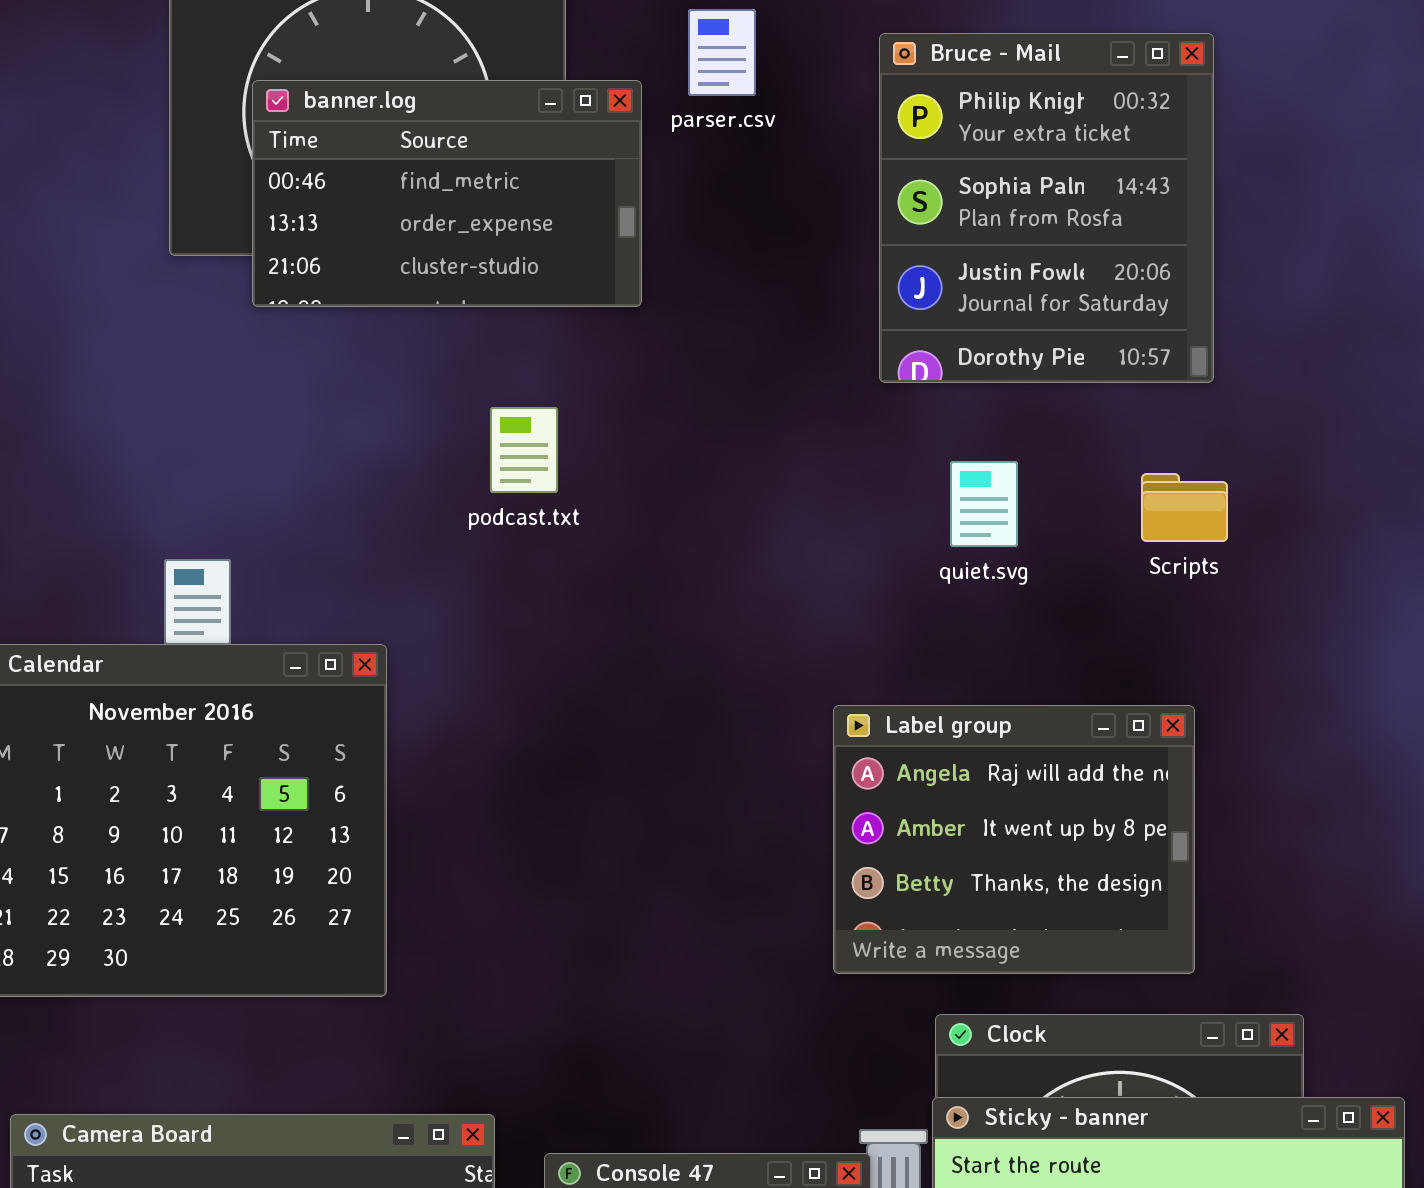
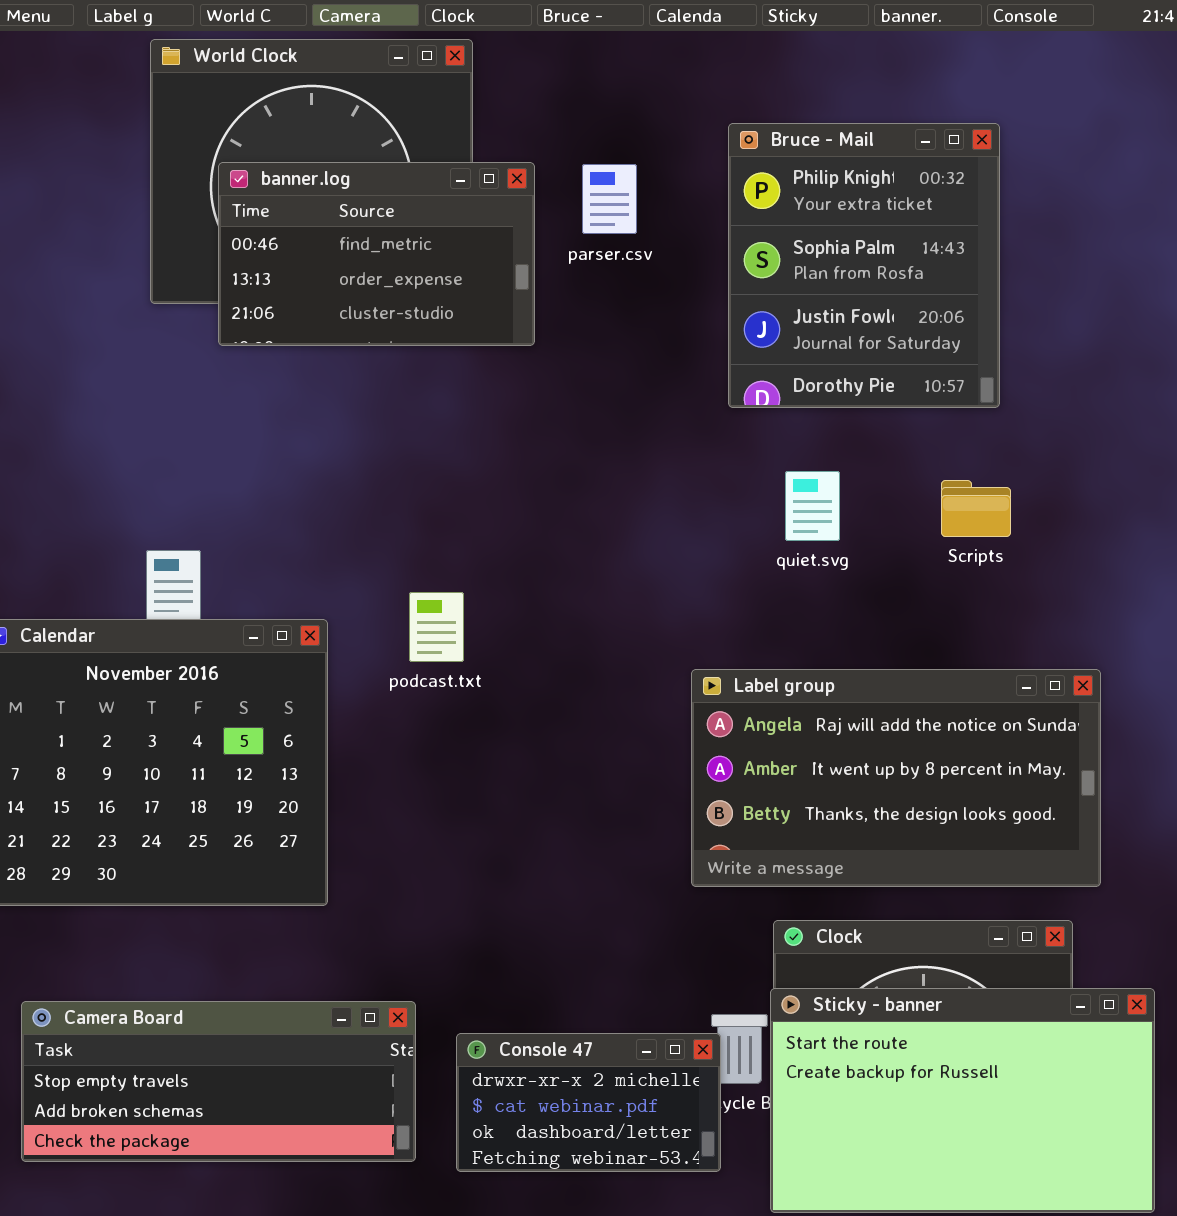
parser.csv: [688,9,756,96] -> [582,164,637,234], moved
podcast.txt: [490,407,558,493] -> [409,592,464,662], moved
Label group: [833,705,1195,974] -> [691,669,1101,887], resized

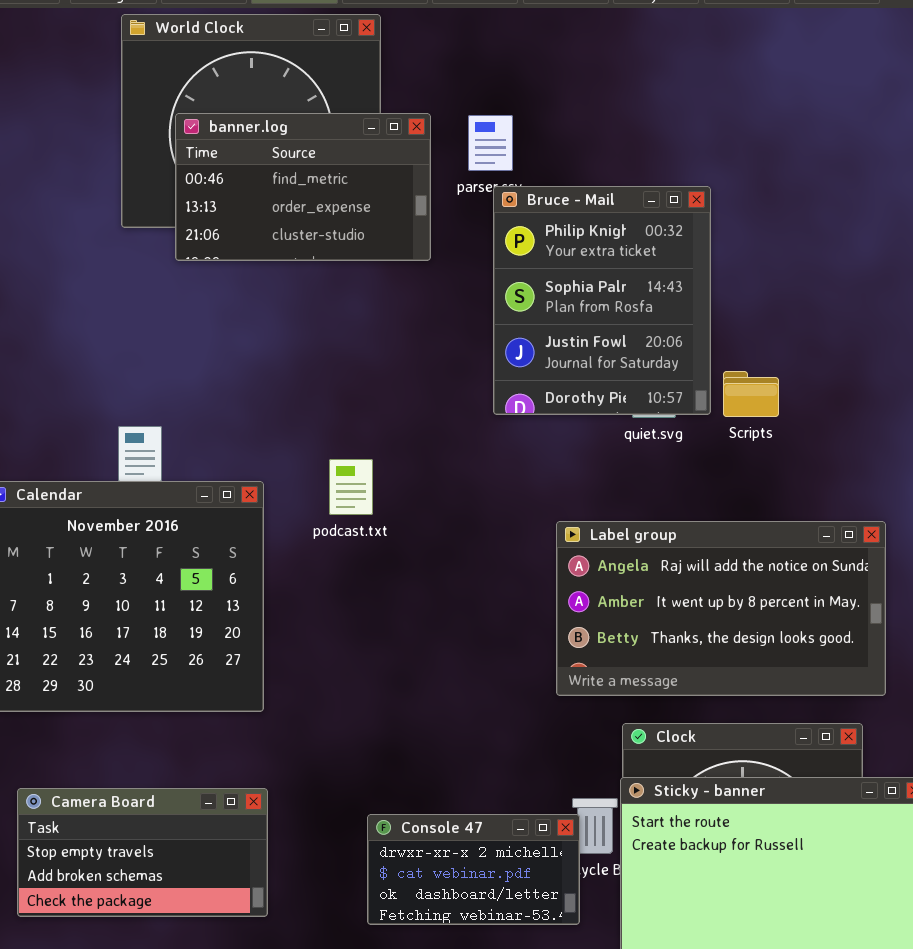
Bruce - Mail: [728,123,1000,408] -> [493,186,711,415], moved
Scripts: [941,480,1011,537] -> [723,371,779,417], moved
Camera Board: [21,1001,416,1162] -> [17,788,268,917], resized

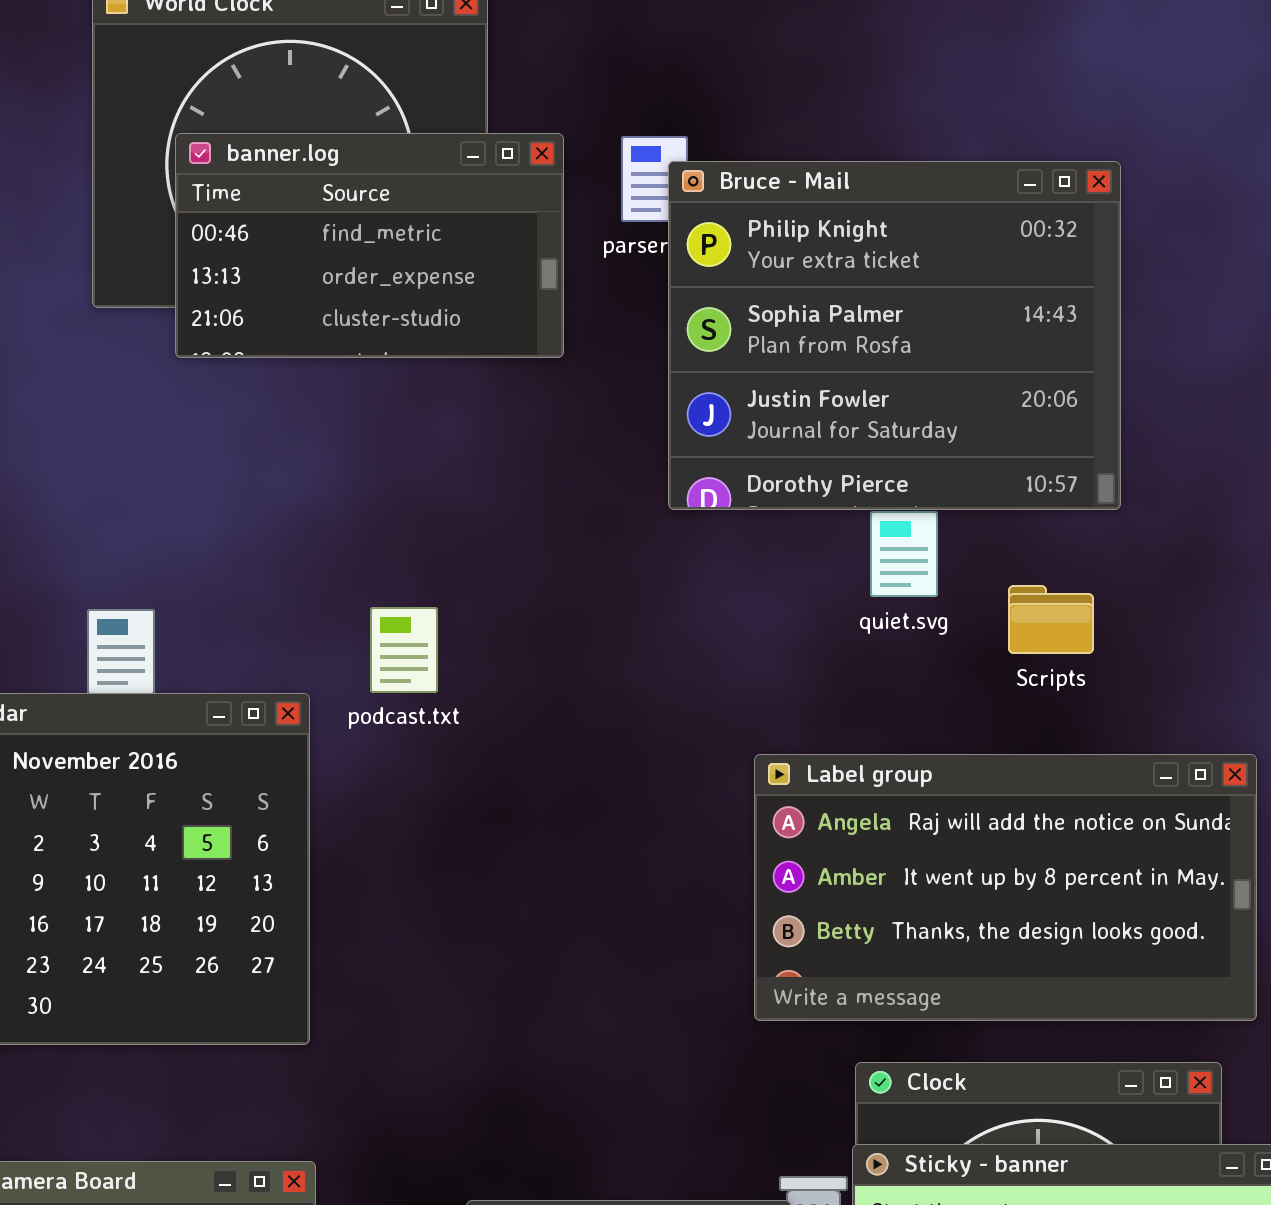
Bruce - Mail: [493,186,711,415] -> [668,161,1121,510], moved, resized
Scripts: [723,371,779,417] -> [1008,585,1094,654], moved
podcast.txt: [329,459,373,515] -> [370,607,438,693], moved

